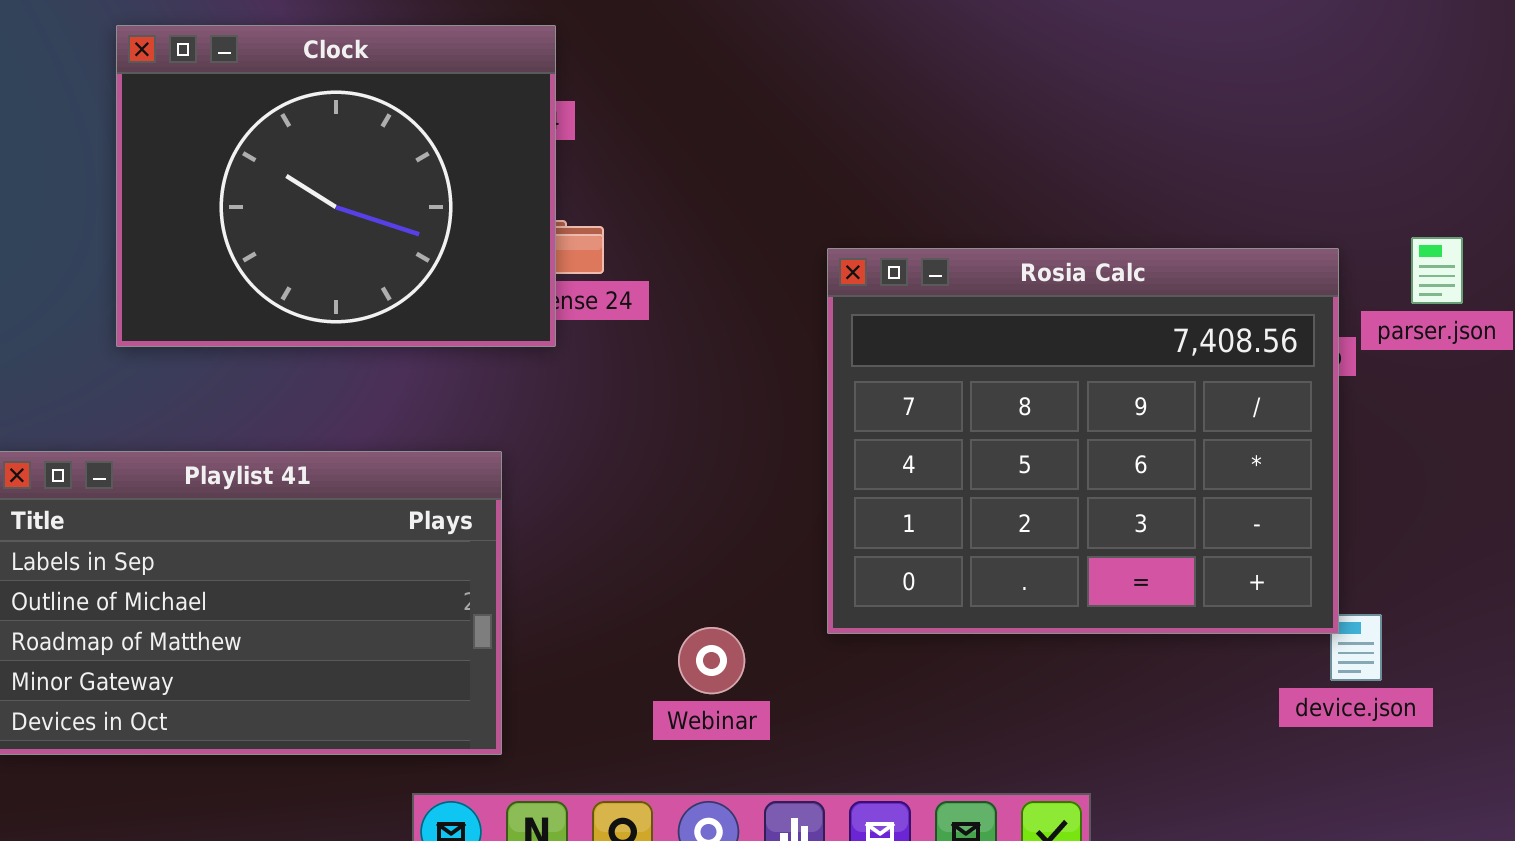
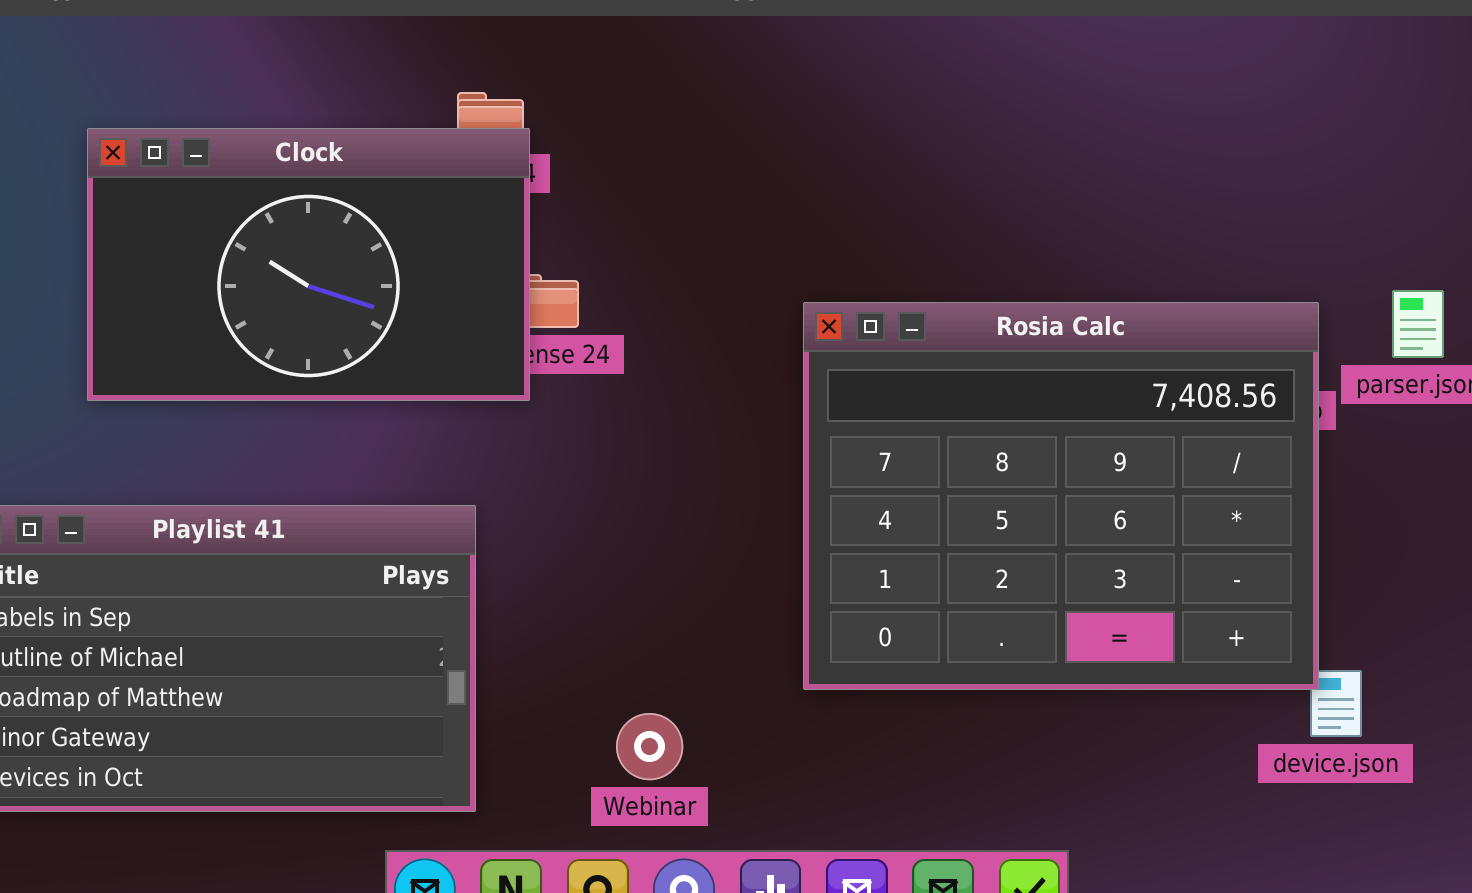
Clock: [116,25,556,347] -> [87,128,530,401], resized
Webinar: [678,627,745,694] -> [616,713,683,780], moved

